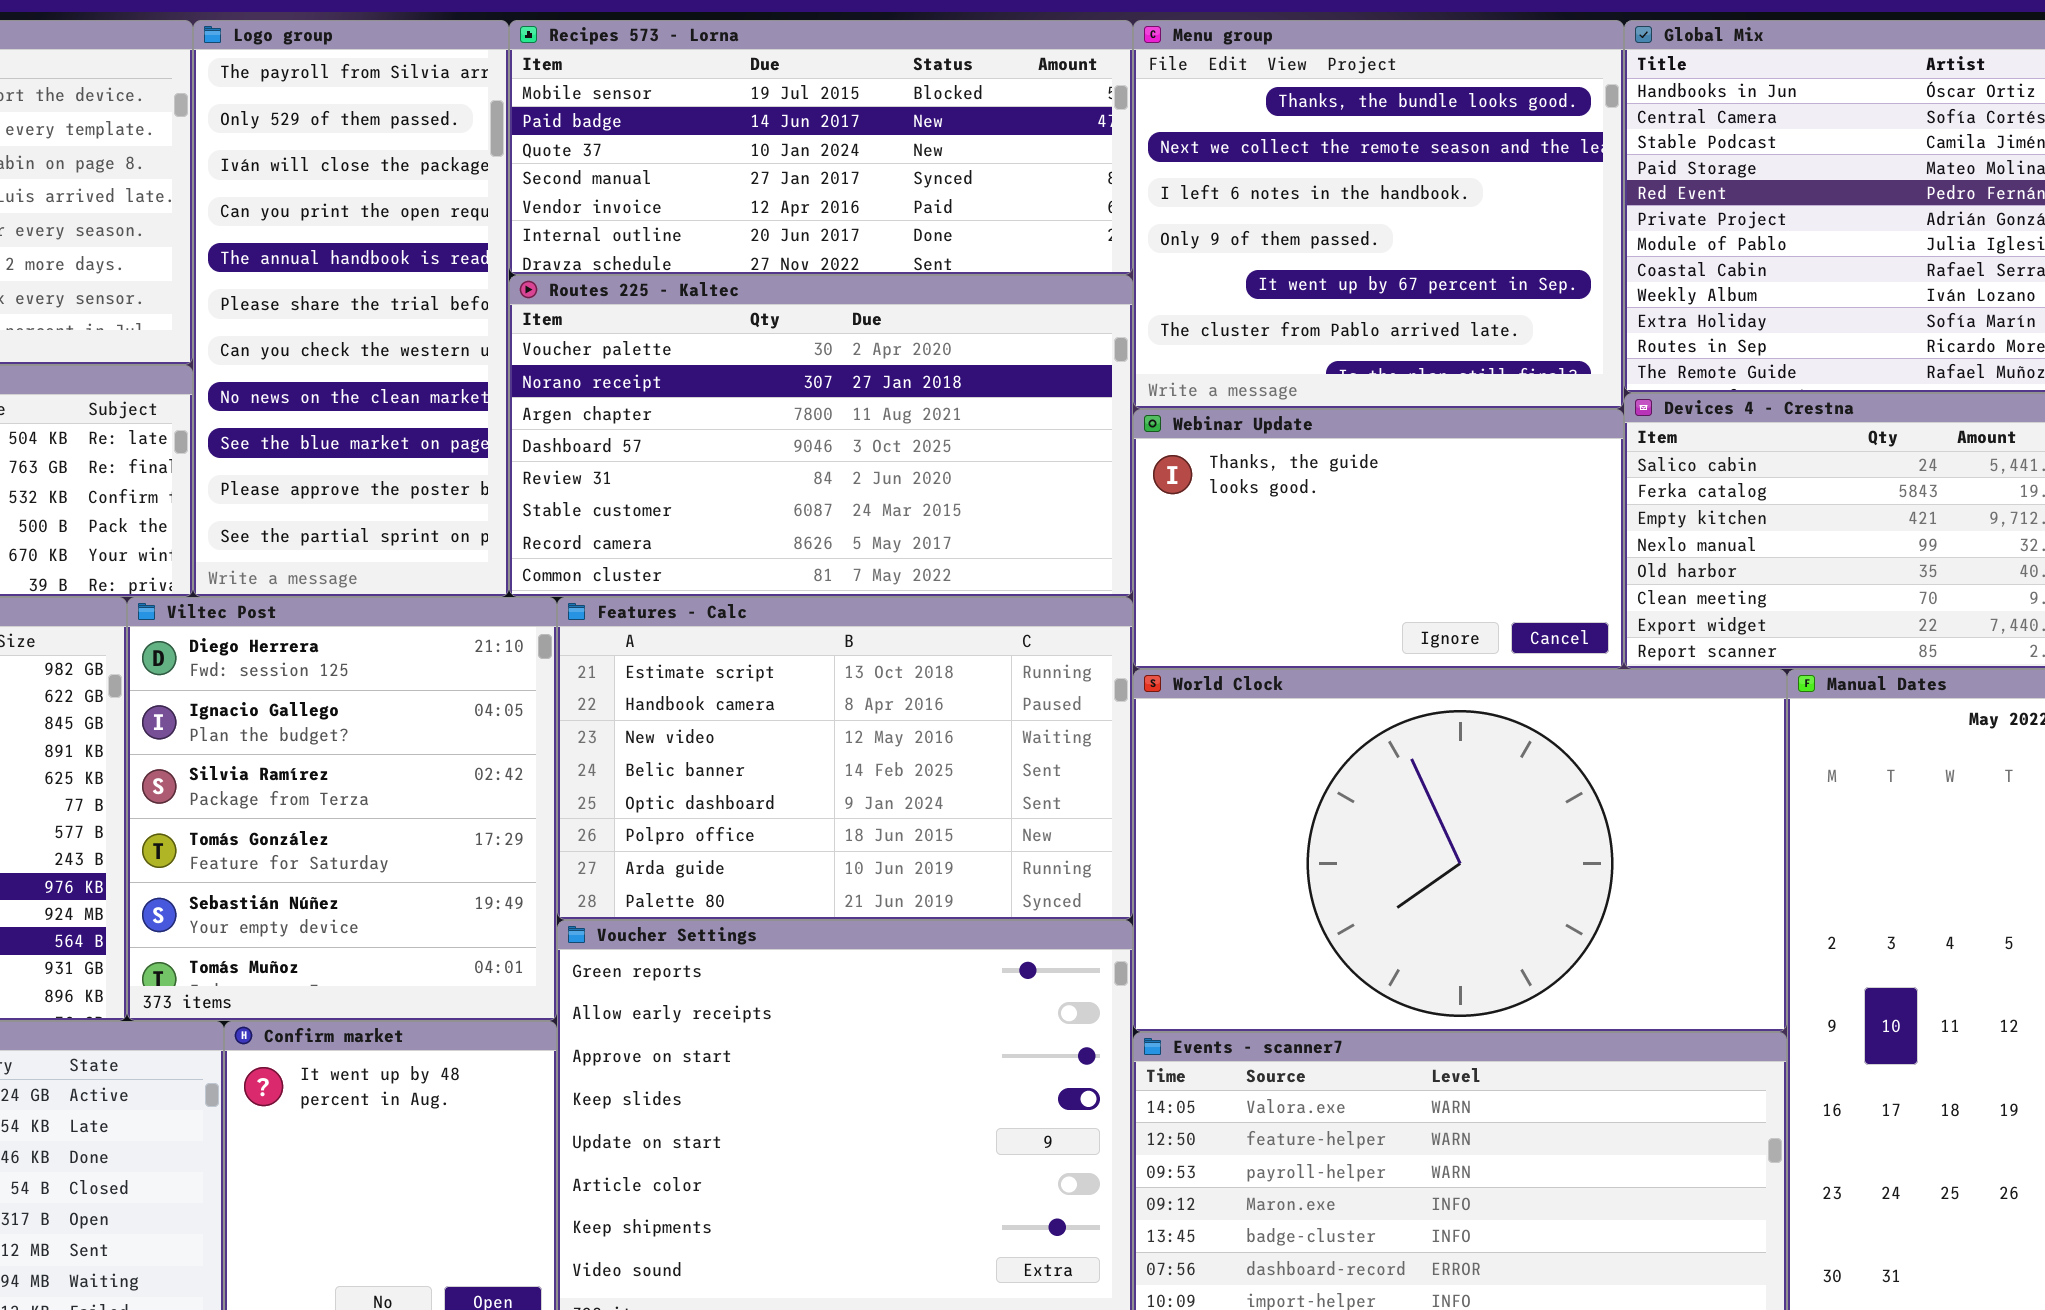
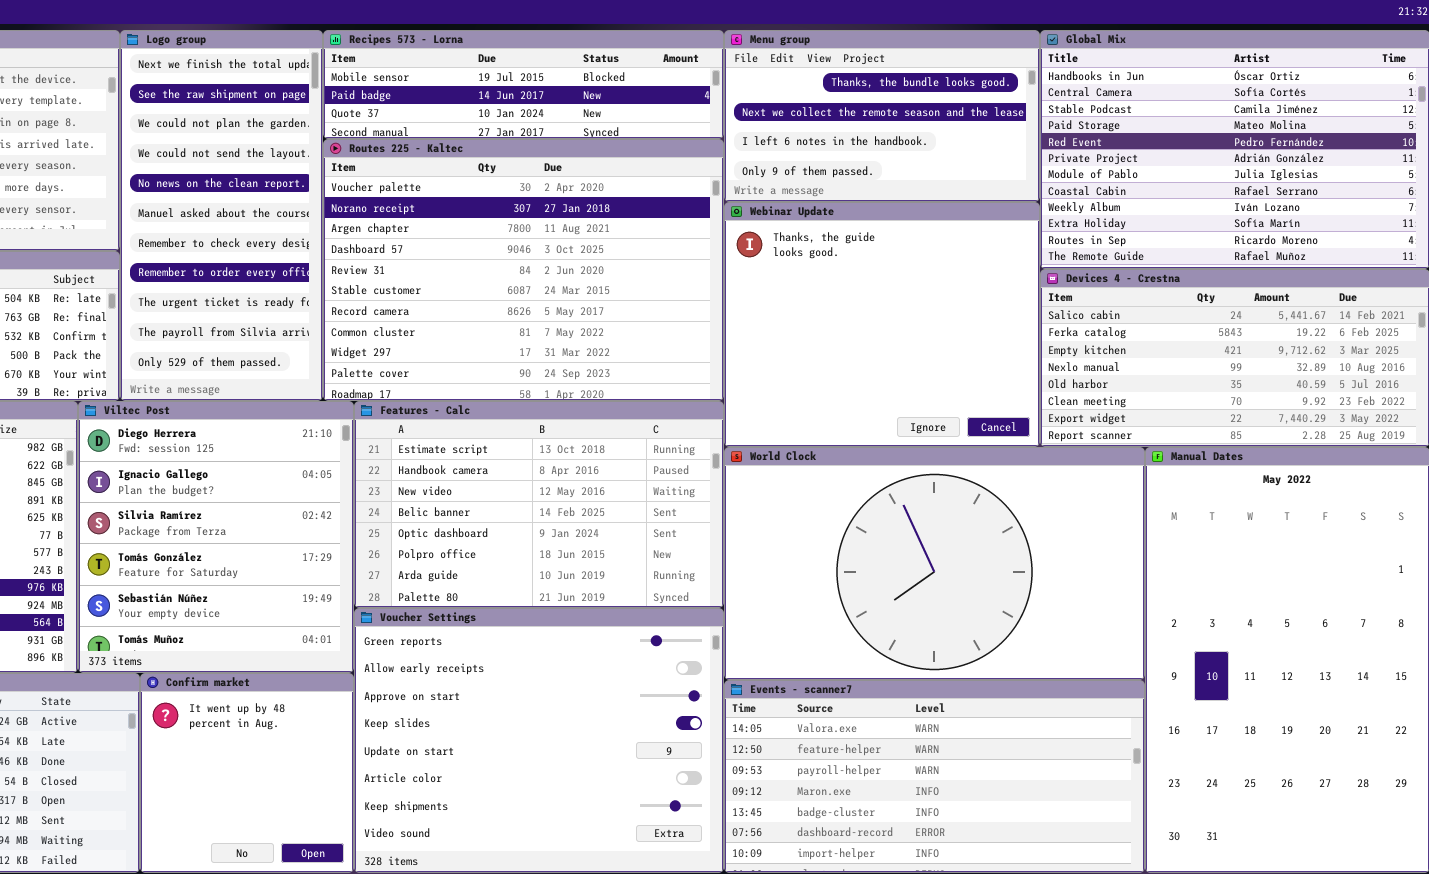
Logo group: [193,20,509,597] -> [120,30,323,401], scrolled up 9 rows
Recipes 573 - Lorna: [509,20,1133,275] -> [323,30,724,139], resized
Menu group: [1133,20,1624,409] -> [724,30,1040,202], resized
Routes 225 - Kaltec: [509,275,1133,597] -> [323,139,724,401], resized
Webinar Update: [1133,409,1624,669] -> [724,202,1040,447], resized

